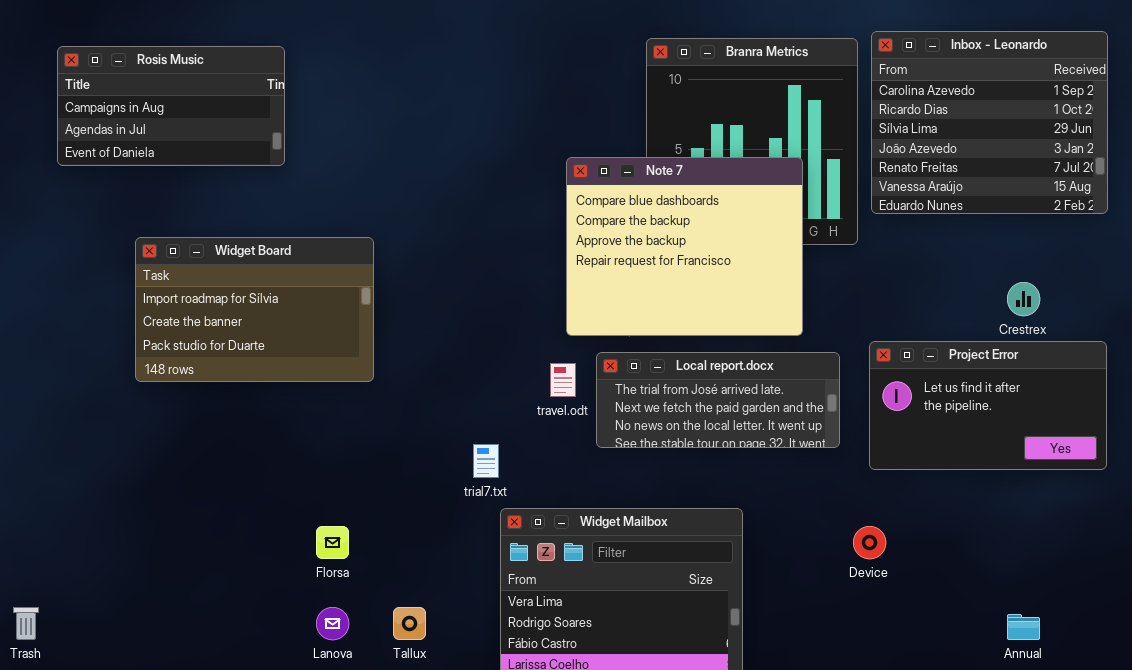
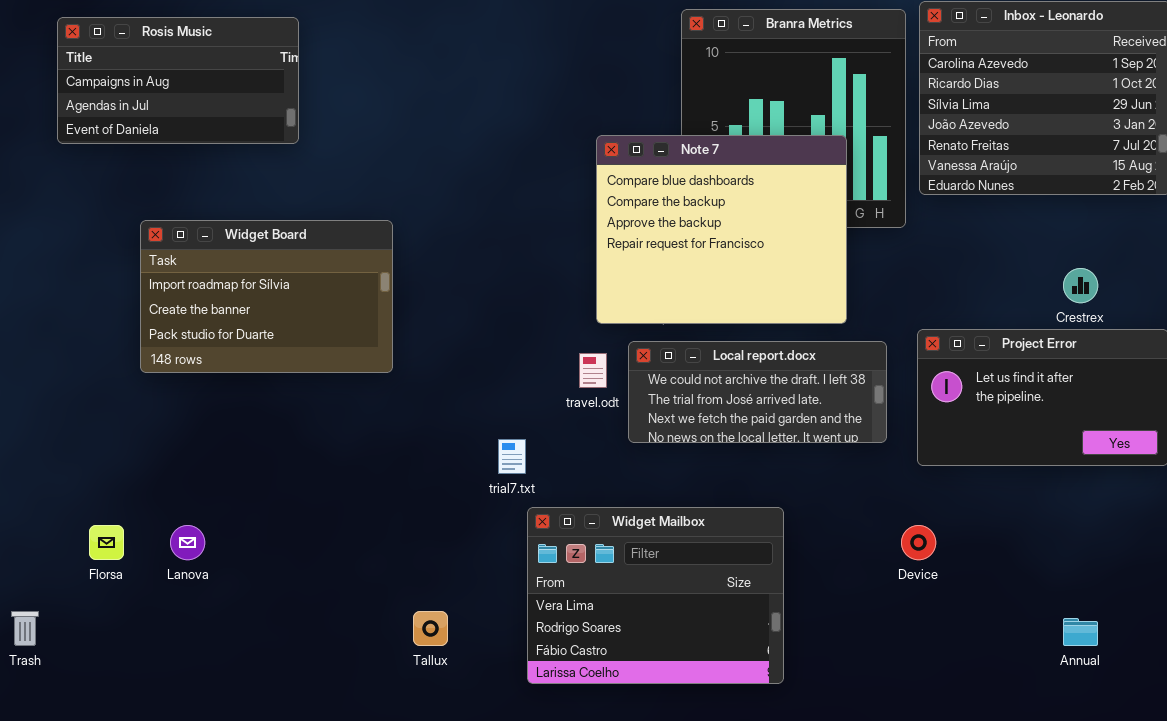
Local report.docx: [596,352,840,448] -> [628,341,887,443], scrolled up 1 row
Florsa: [316,526,349,559] -> [89,525,124,560], moved
Lanova: [316,607,349,640] -> [170,525,205,560], moved

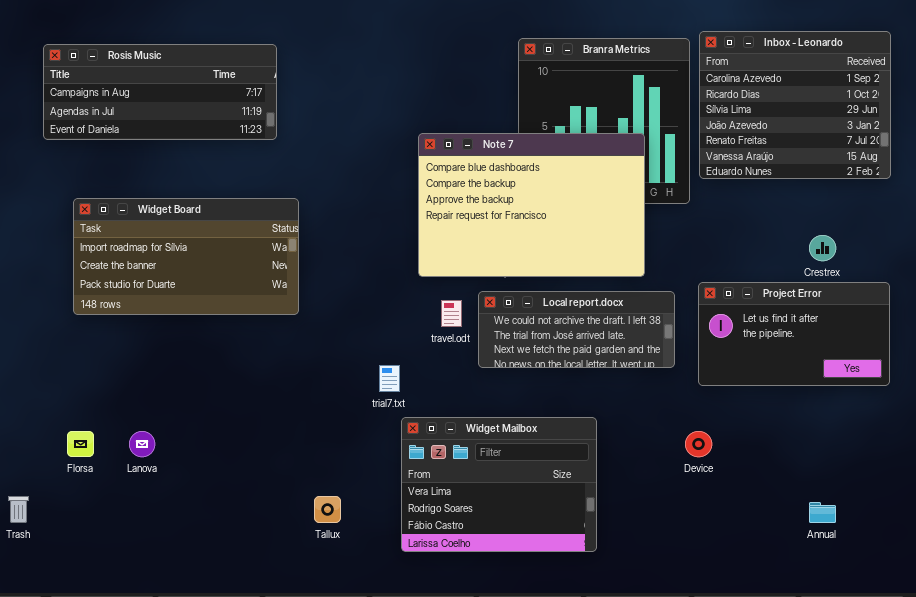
Rosis Music: [57,17,299,144] -> [43,44,277,140], resized
Note 7: [596,135,847,324] -> [418,133,645,277], resized
Widget Board: [140,220,393,373] -> [73,198,299,315], resized

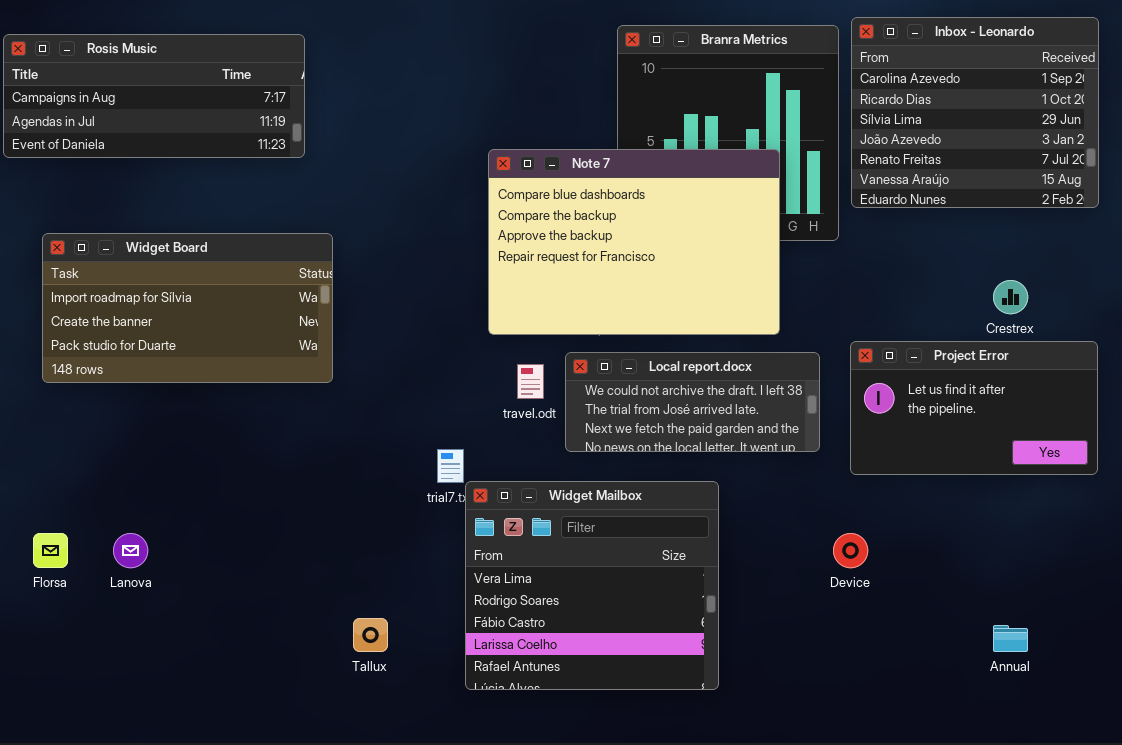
Widget Mailbox: [401,417,597,552] -> [465,481,719,690], resized

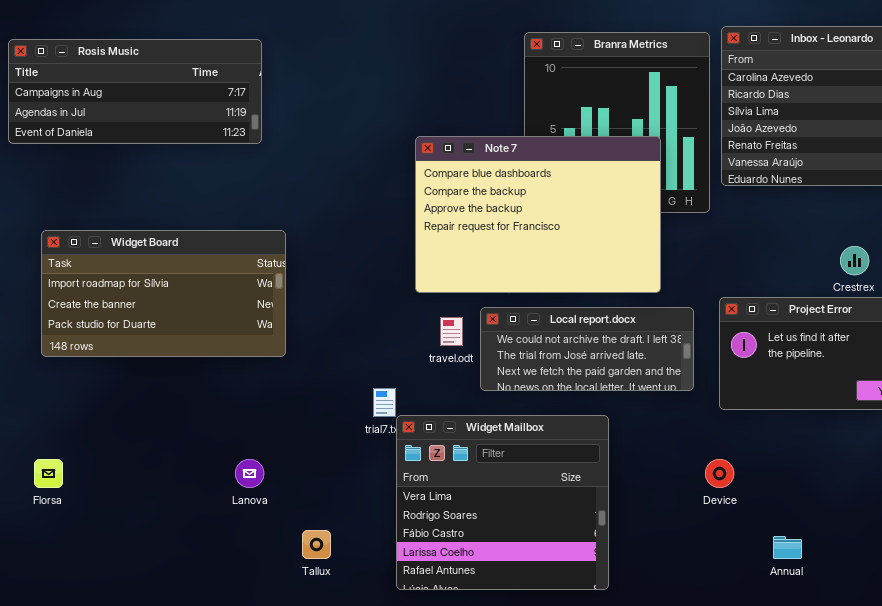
Widget Board: [42,233,333,383] -> [41,230,286,357], moved
Lanova: [113,533,148,568] -> [235,459,264,488], moved
Annual: [993,625,1028,652] -> [773,536,802,559], moved

